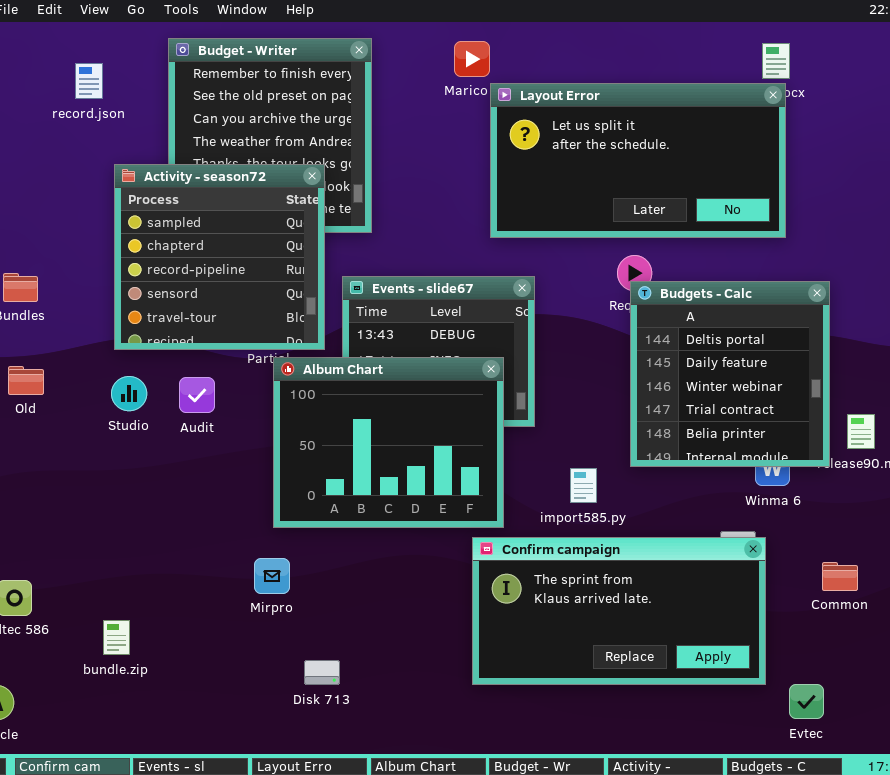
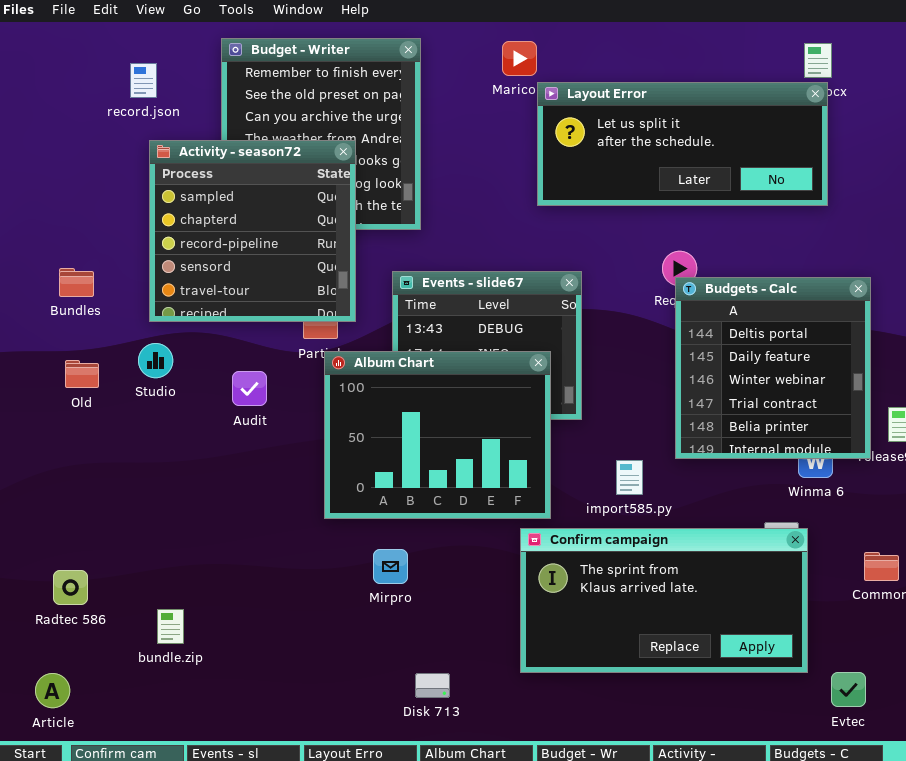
Layout Error: [490,83,786,238] -> [537,82,828,206], resized
Activity - season72: [114,164,325,350] -> [149,140,356,322], moved
Studio: [111,376,147,411] -> [138,343,173,378], moved
Mirpro: [254,558,290,594] -> [373,549,408,584], moved
Disk 713: [304,660,340,685] -> [415,673,450,698], moved

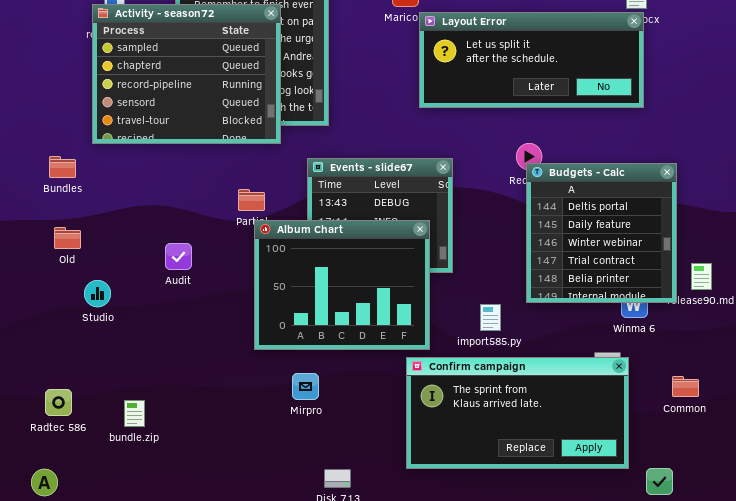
Activity - season72: [149,140,356,322] -> [92,4,281,144], moved, resized
Studio: [138,343,173,378] -> [84,280,111,307], moved
Audit: [232,371,267,406] -> [165,243,192,270], moved
bundle.zip: [157,609,184,644] -> [124,400,145,427], moved

